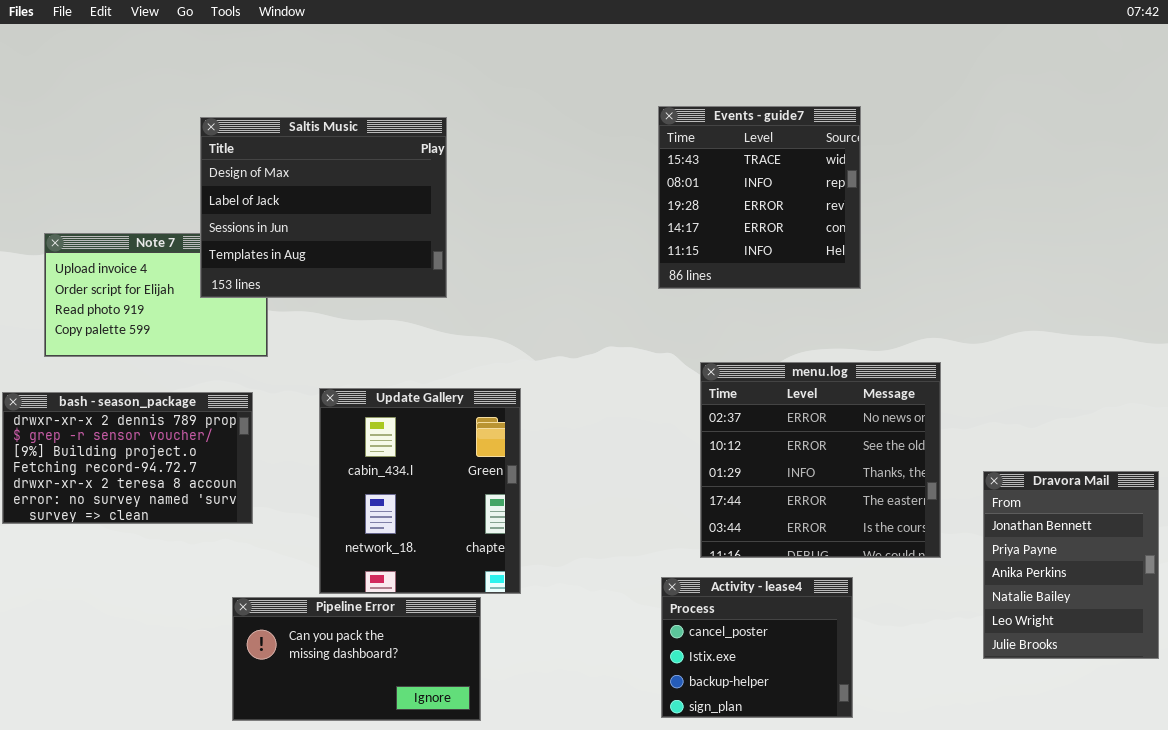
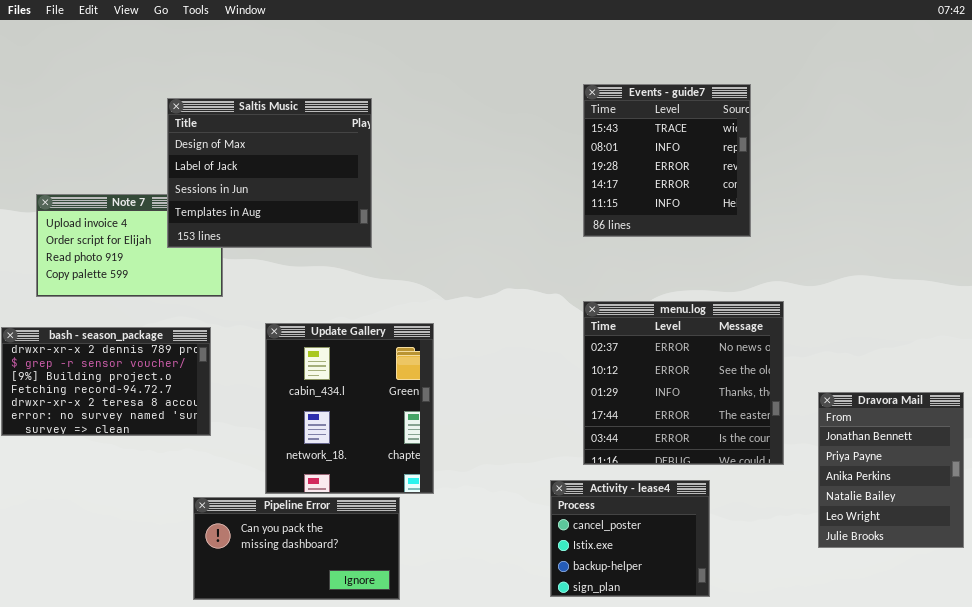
Events - guide7: [658,106,861,289] -> [583,84,751,237], moved

